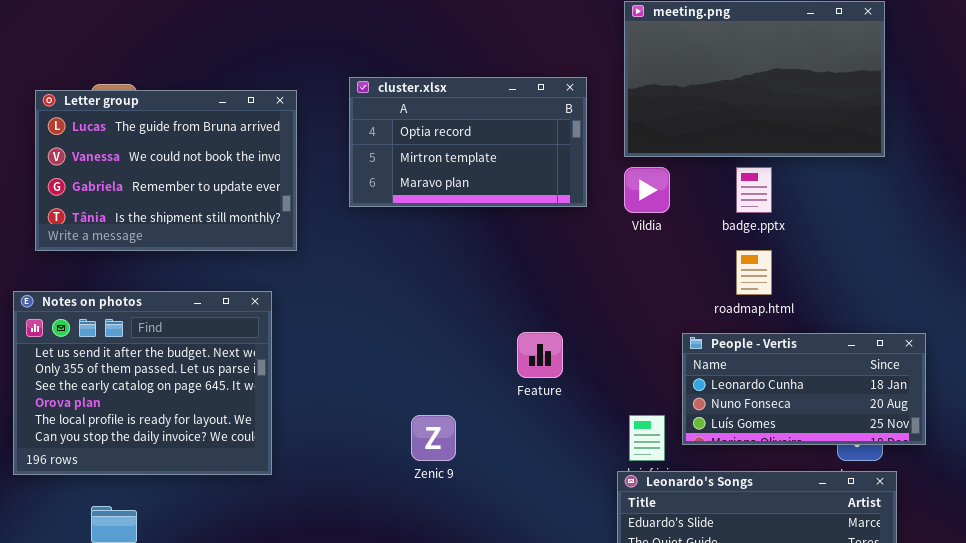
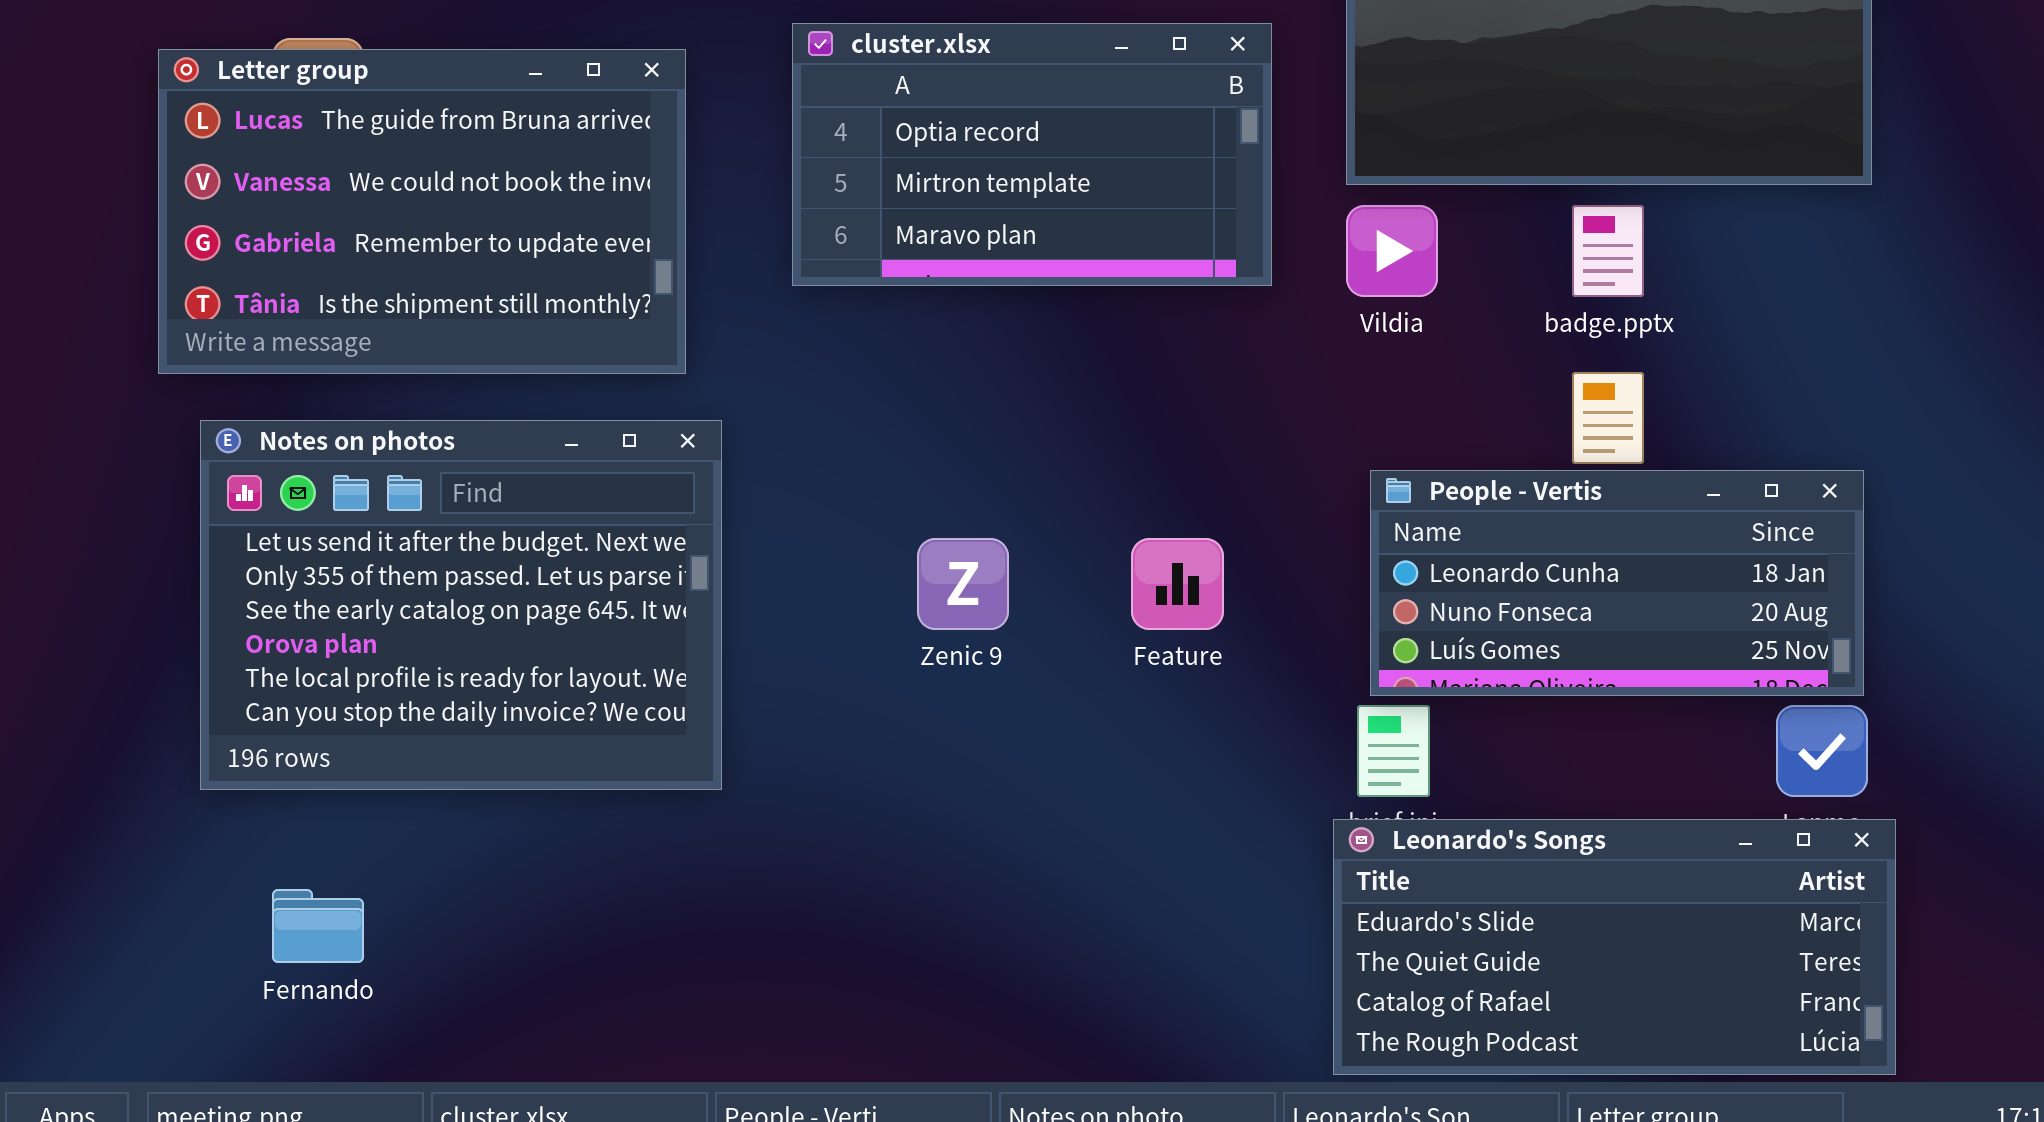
Notes on photos: [13,291,272,475] -> [200,420,722,790], moved
People - Vertis: [682,333,926,445] -> [1370,470,1864,696], moved
Zenic 9: [411,415,456,461] -> [917,538,1009,630], moved

